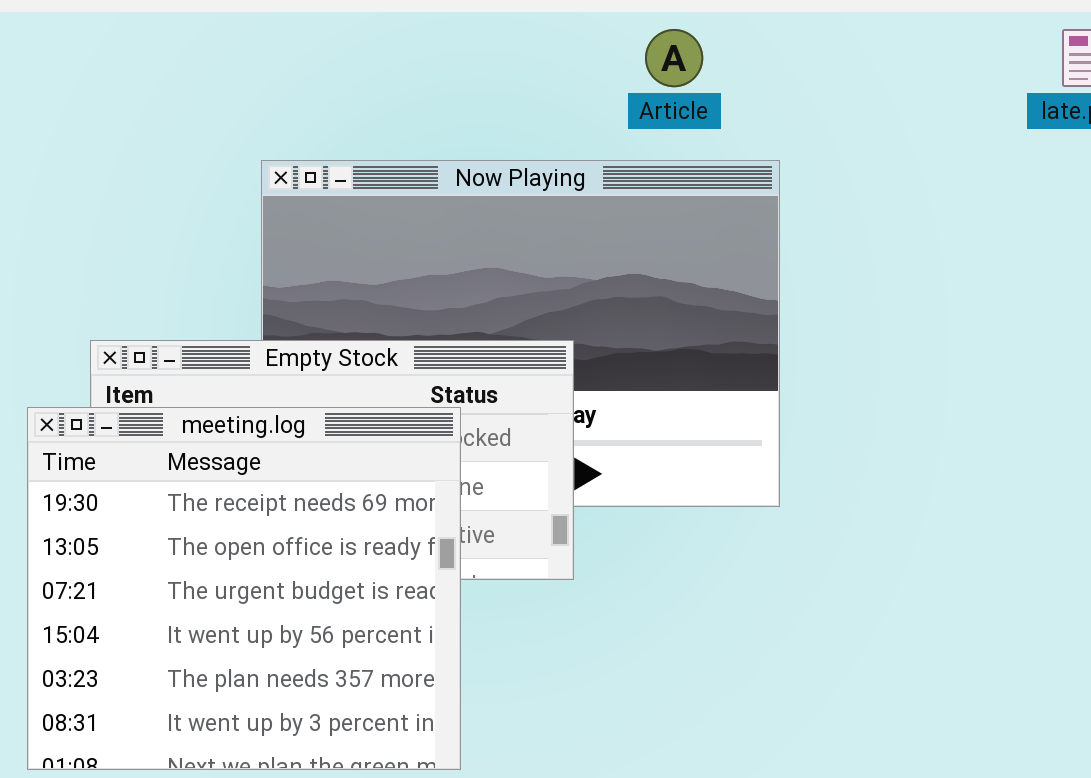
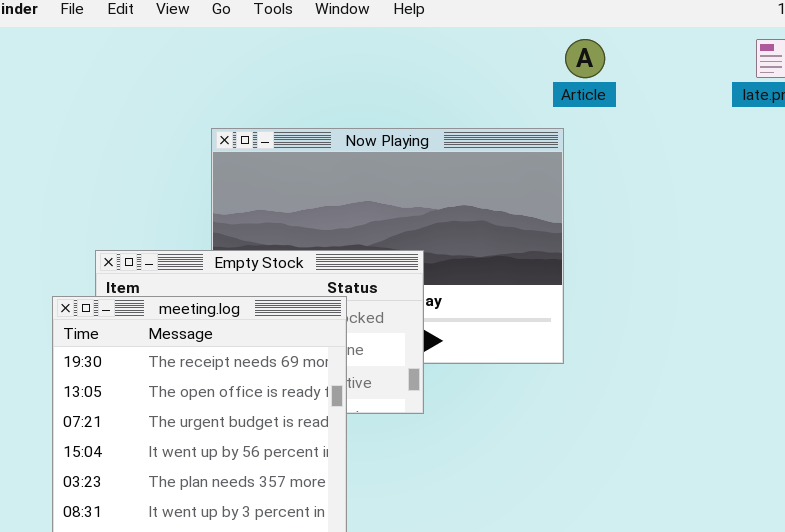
Article: [645,29,703,87] -> [565,39,605,78], moved

